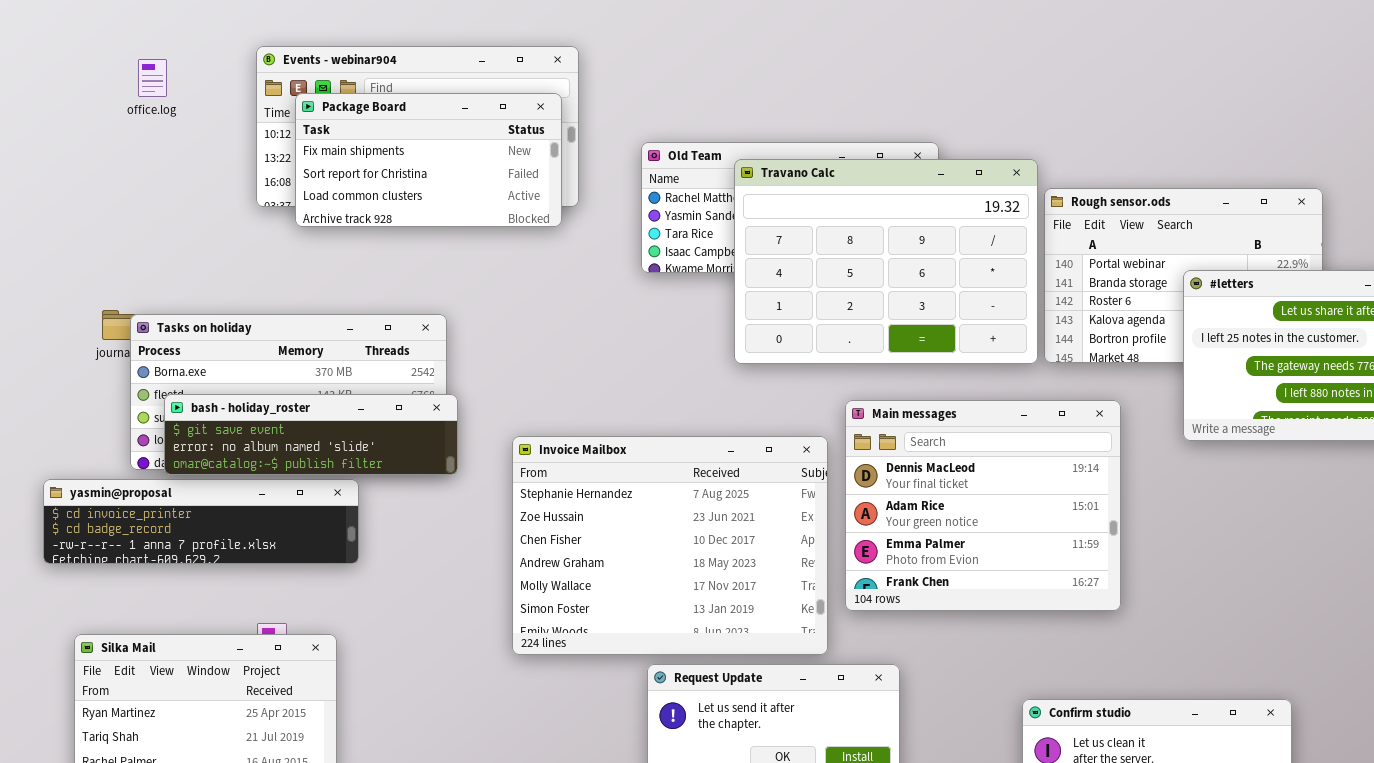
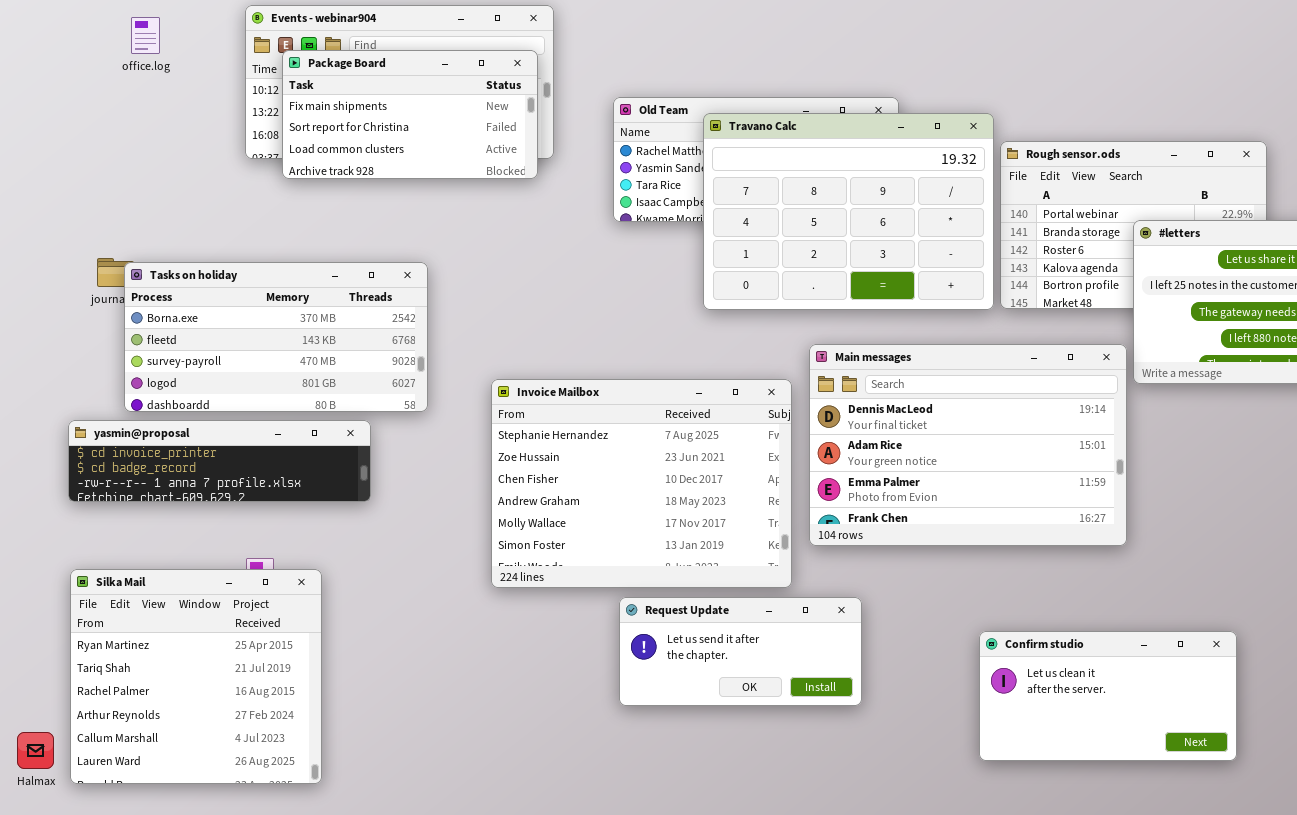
bash - holiday_roster: [164,394,458,475] -> none, closed
Main messages: [845,400,1121,611] -> [809,344,1127,546], resized
yasmin@proposal: [43,479,359,564] -> [68,420,371,502], moved

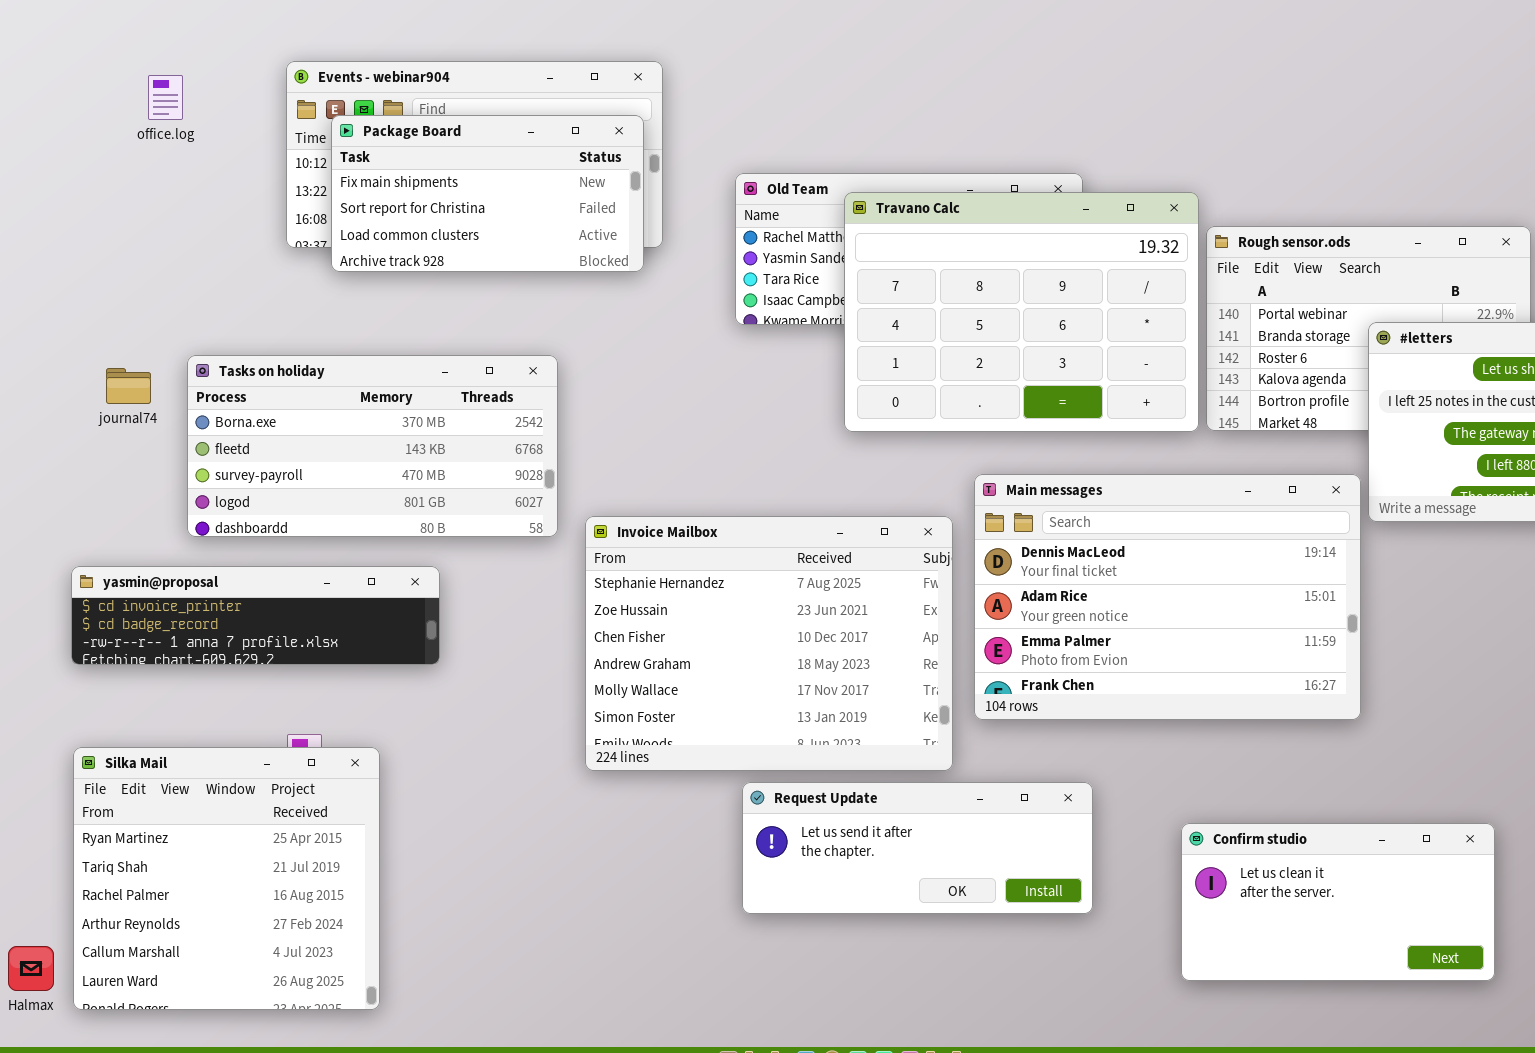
Tasks on holiday: [124,262,428,412] -> [187,355,558,537], moved
Request Update: [619,597,862,706] -> [742,782,1093,914], resized

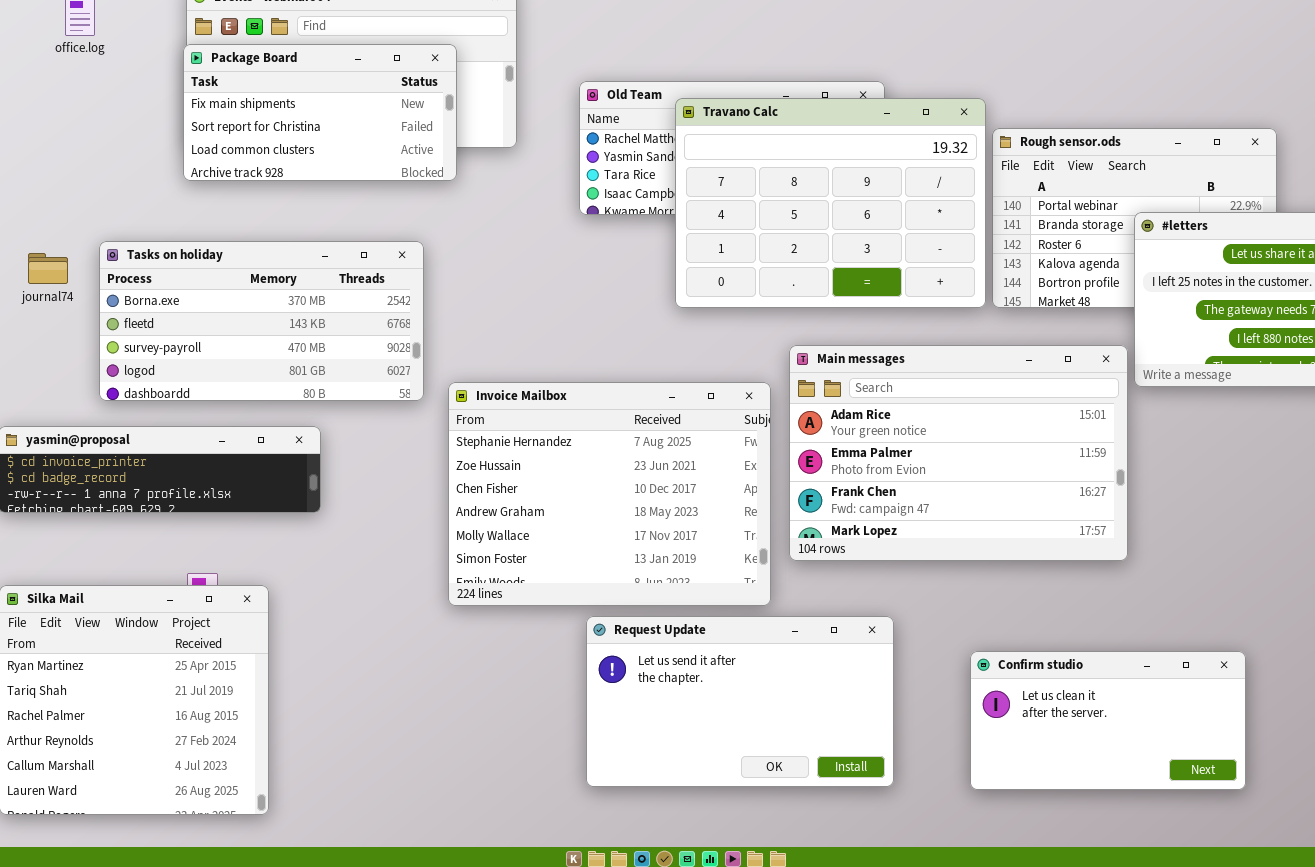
Package Board: [331,115,644,272] -> [183,44,457,181], moved
Main messages: [974,474,1361,720] -> [789,345,1128,561], scrolled down 1 row
Request Update: [742,782,1093,914] -> [586,616,894,787], resized

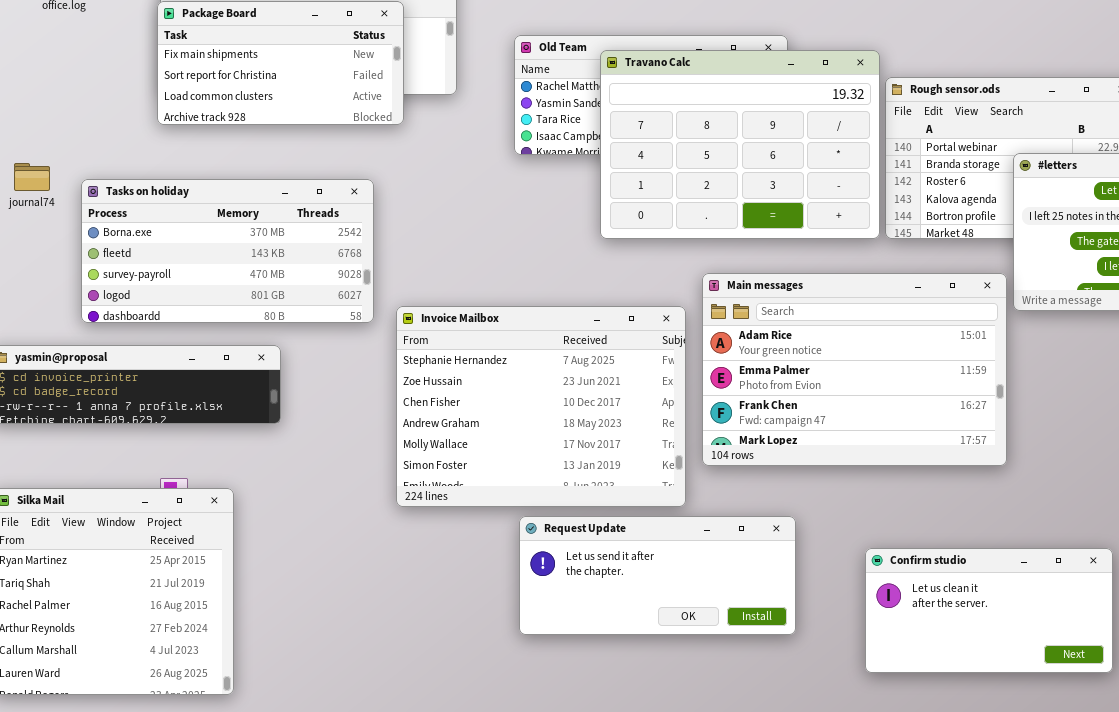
journal74: [28,253,68,284] -> [14,163,50,191], moved
Request Update: [586,616,894,787] -> [519,516,796,635], resized

